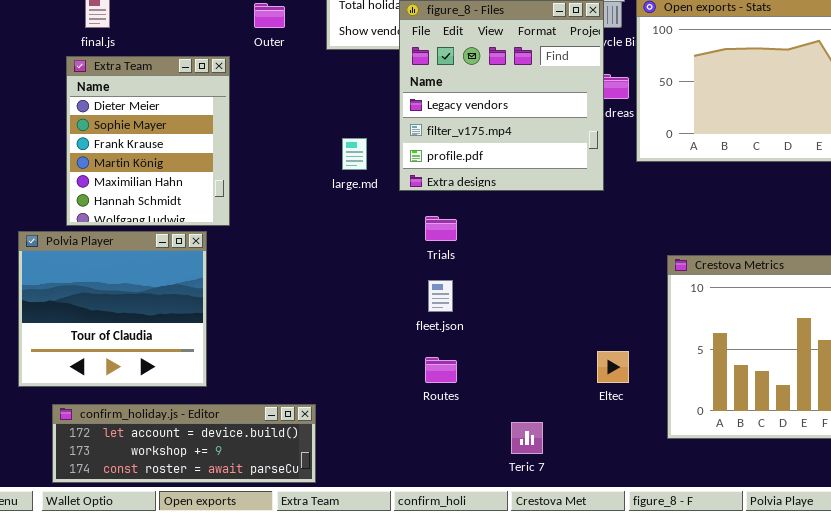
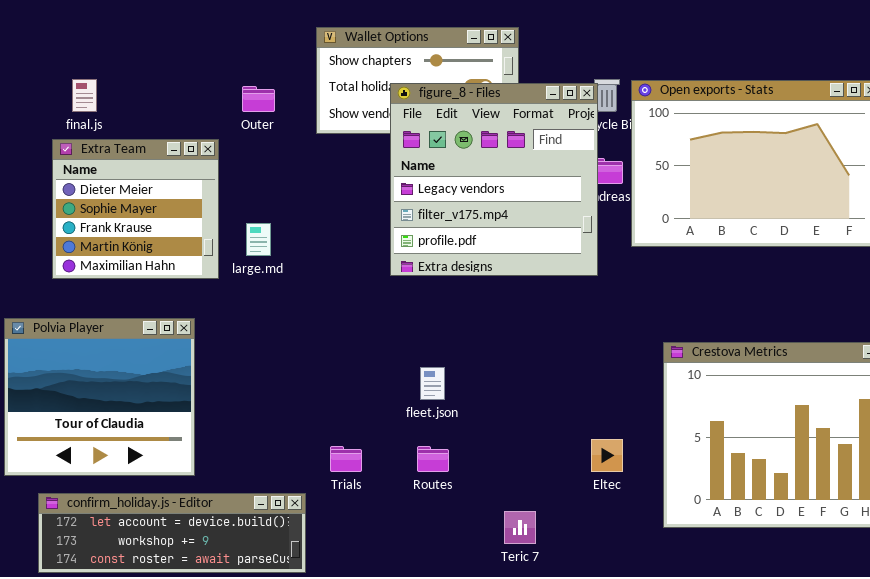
Extra Team: [66,56,230,226] -> [52,139,219,279], resized
large.md: [342,138,367,170] -> [246,223,271,256], moved
Trials: [425,216,457,241] -> [330,446,362,472], moved

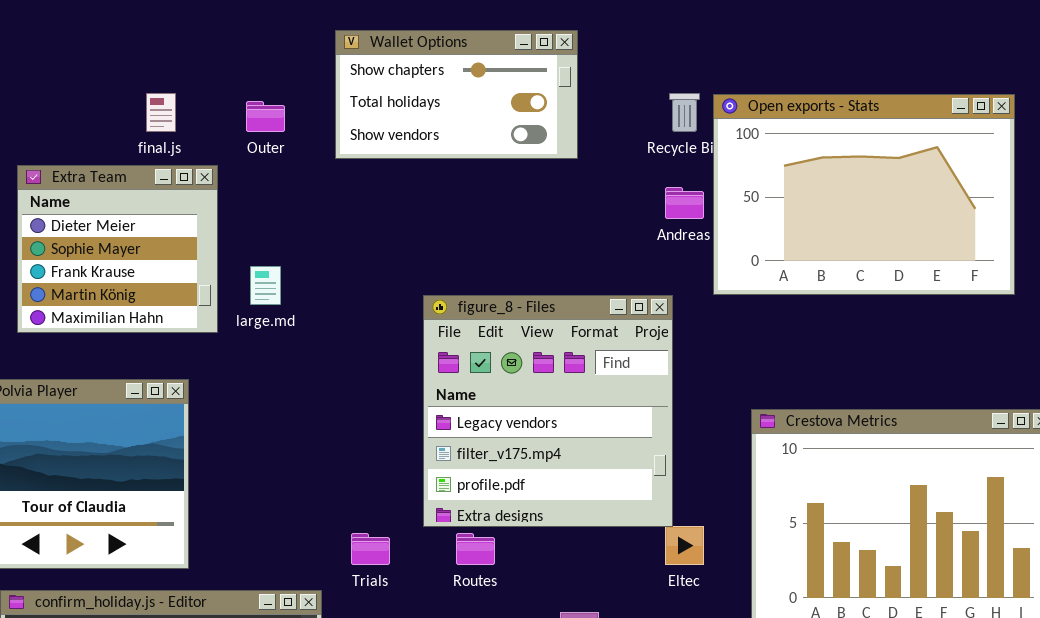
final.js: [72,79,97,112] -> [146,93,176,132], moved
figure_8 - Files: [390,83,598,276] -> [423,295,673,527], moved

